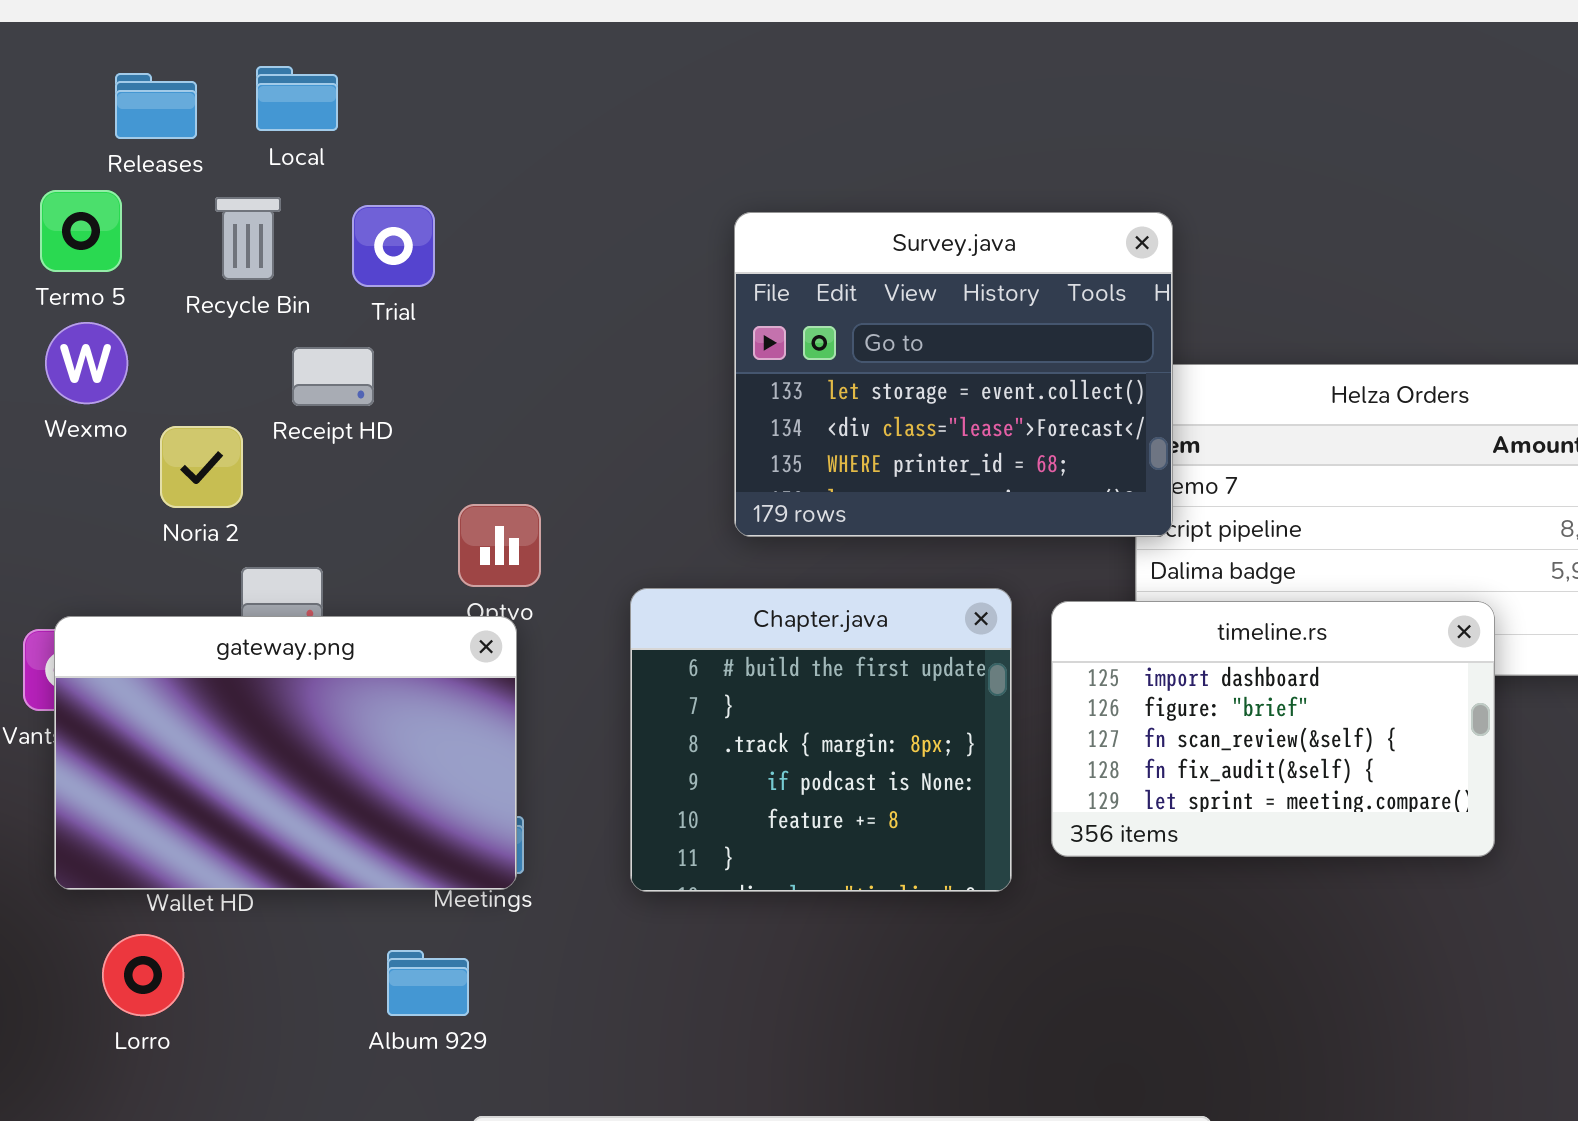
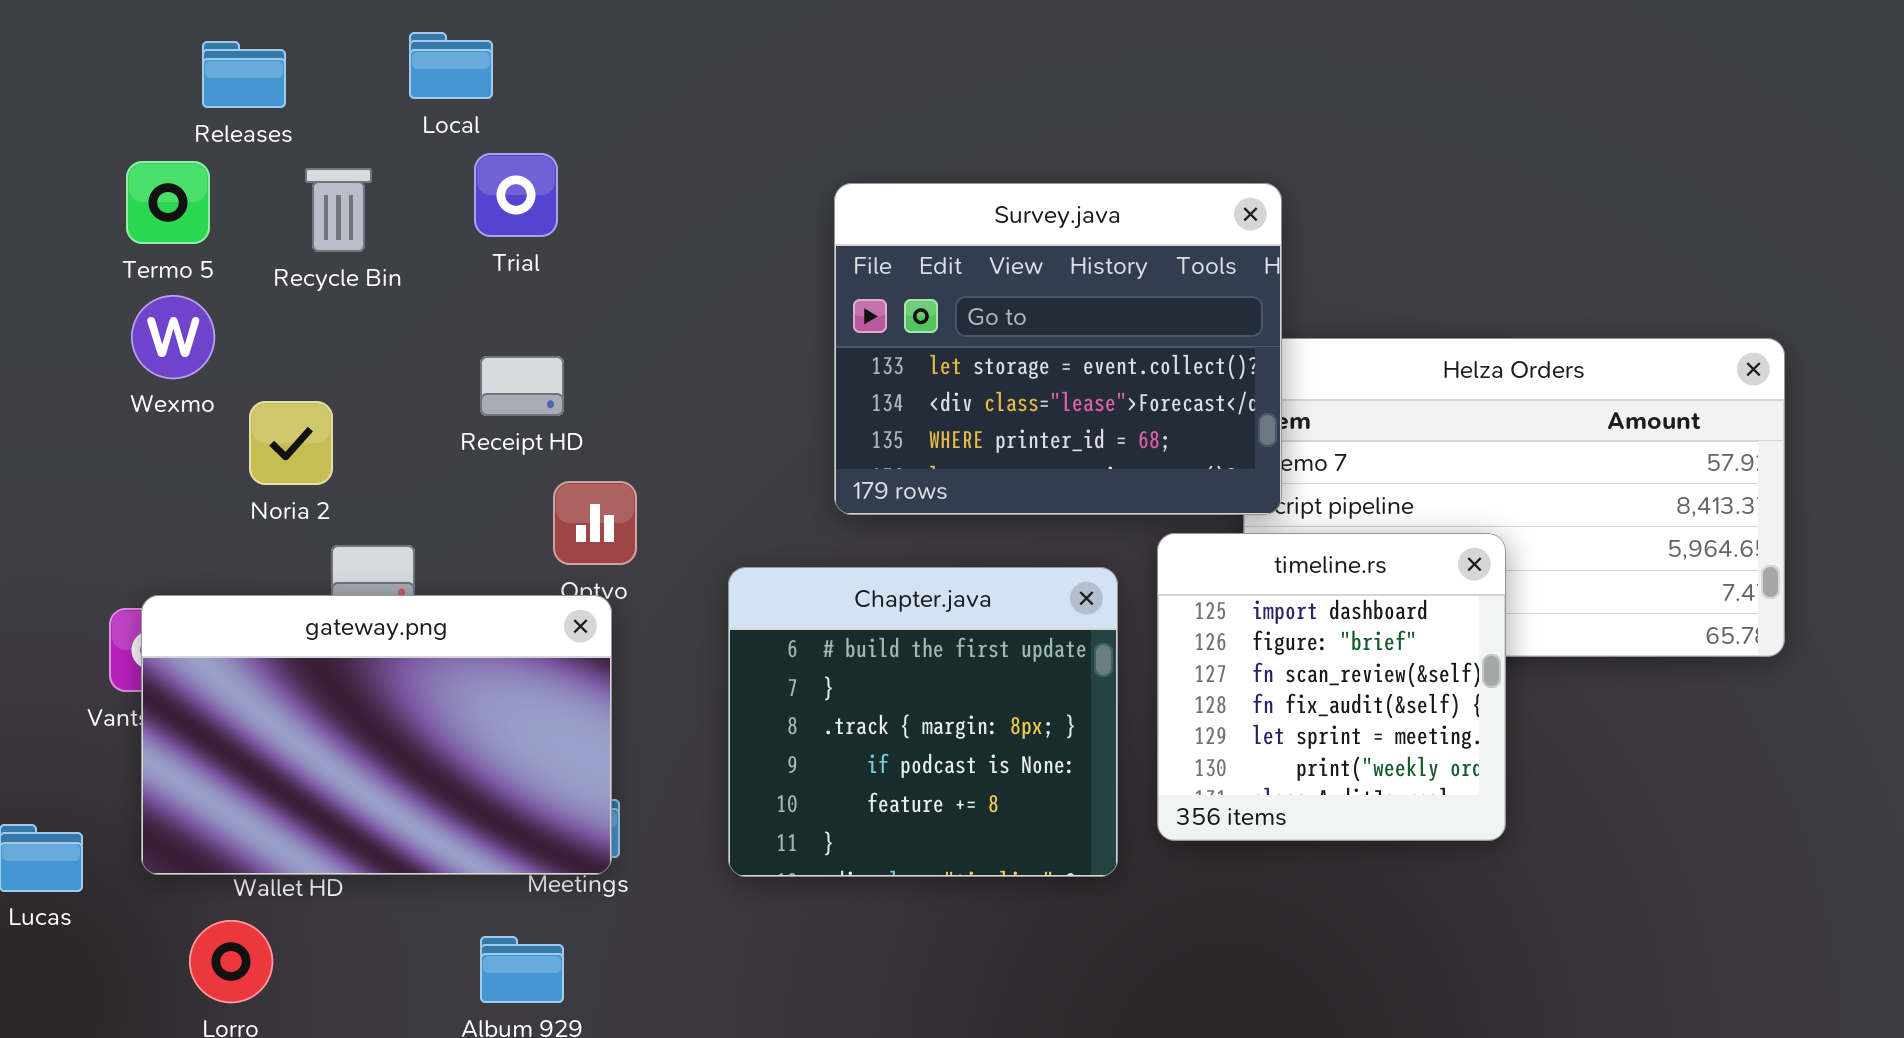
Local: [256,66,338,131] -> [409,32,493,99], moved
Trial: [352,205,435,287] -> [474,153,558,237], moved
Receipt HD: [292,347,374,406] -> [480,356,564,416], moved
timeline.rs: [1051,601,1495,857] -> [1157,533,1506,841], resized

